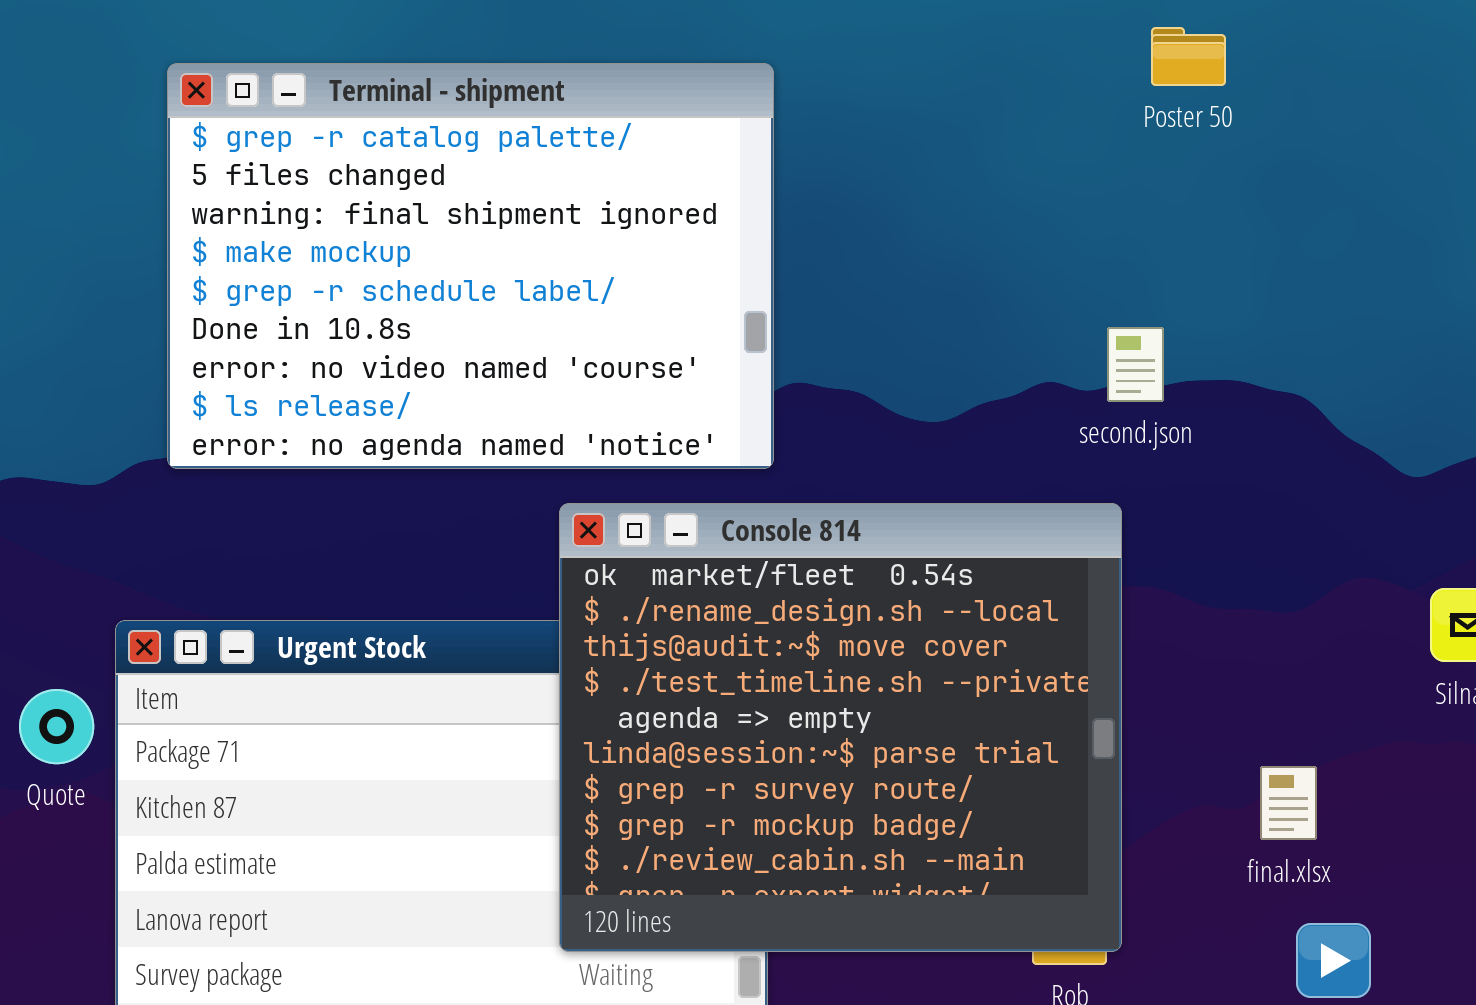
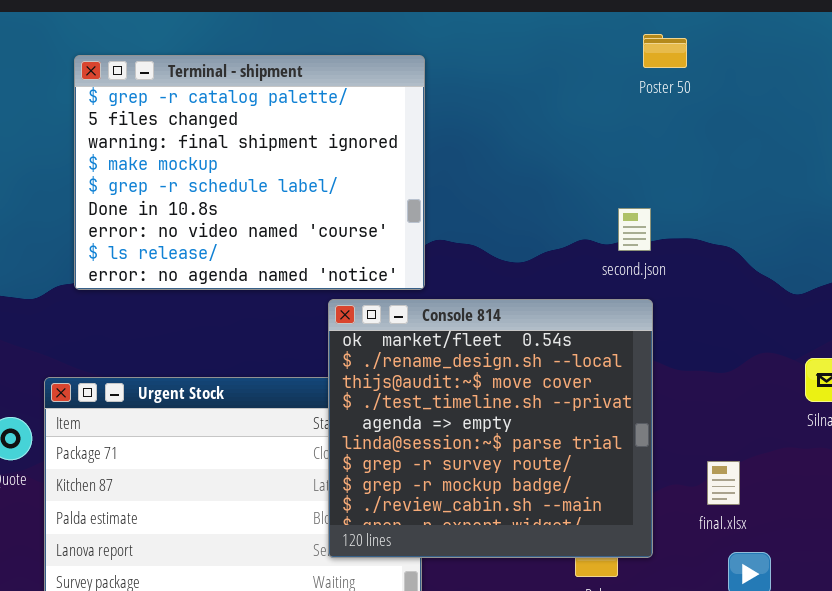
Console 814: [559,503,1122,952] -> [328,299,653,558], moved

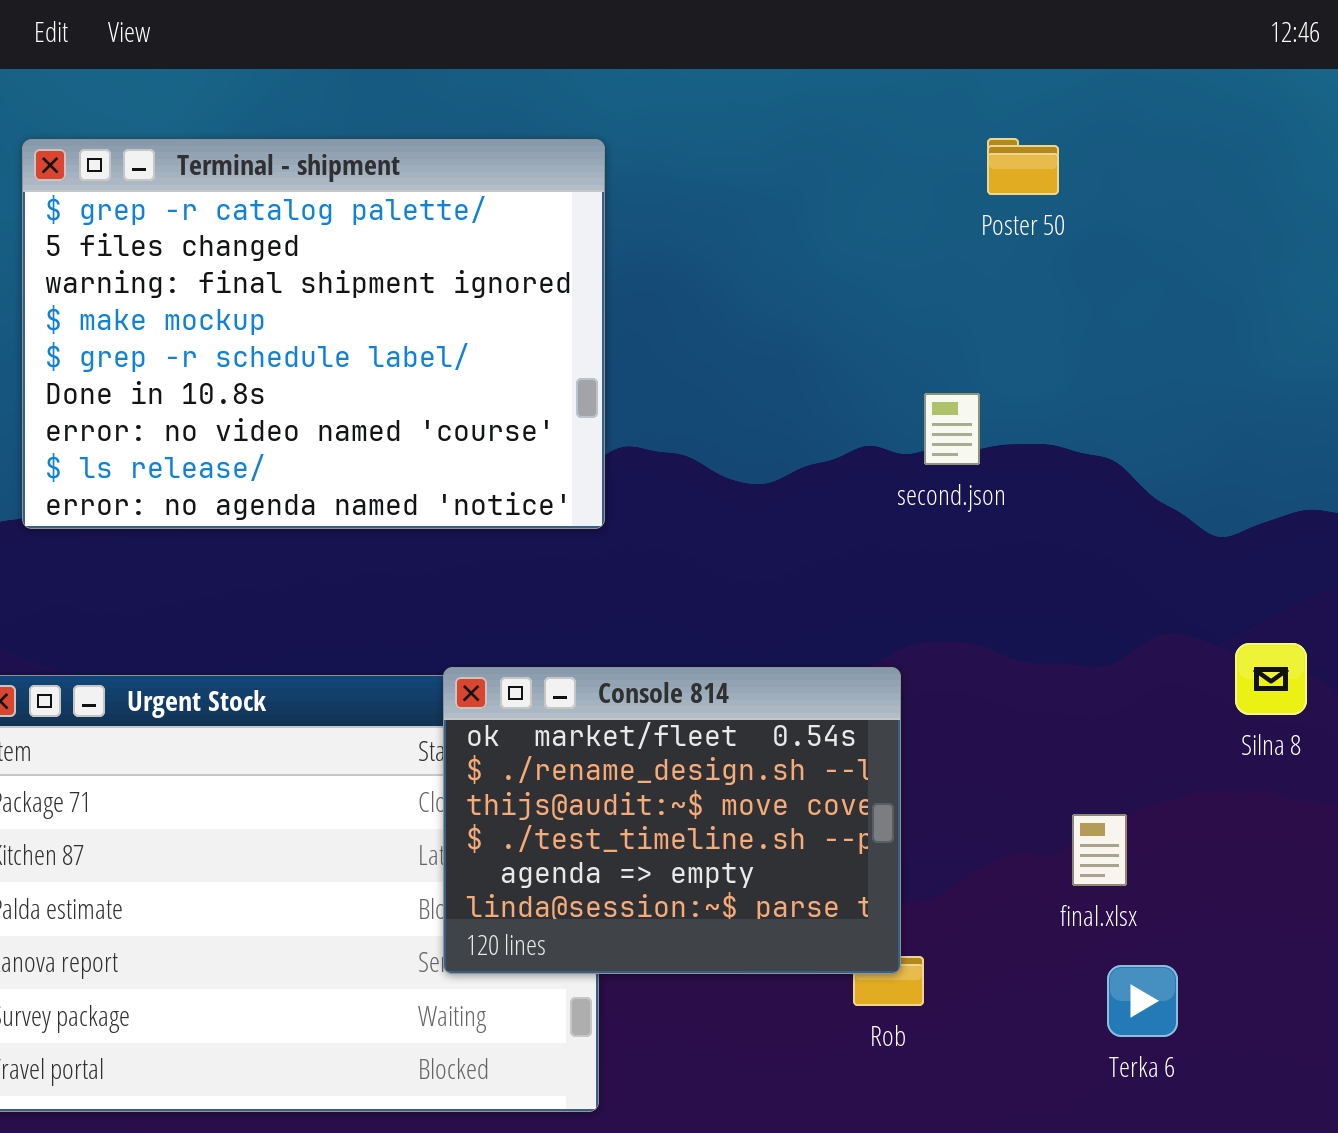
Poster 50: [643,34,687,68] -> [987,138,1059,195], moved
Console 814: [328,299,653,558] -> [443,667,901,974], resized

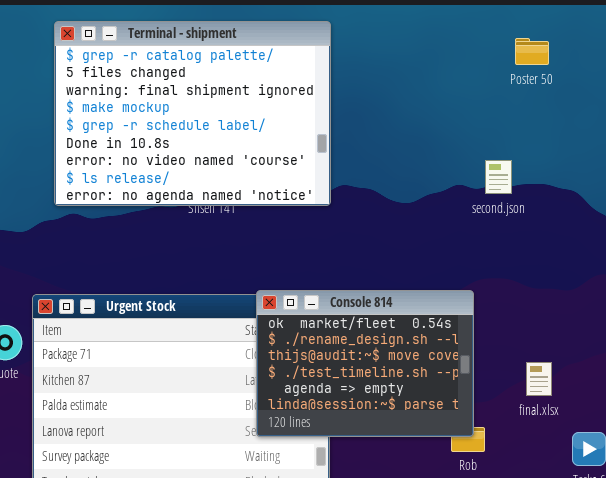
Terminal - shipment: [22,139,605,529] -> [54,21,331,206], moved
final.xlsx: [1072,814,1127,886] -> [526,362,552,396], moved

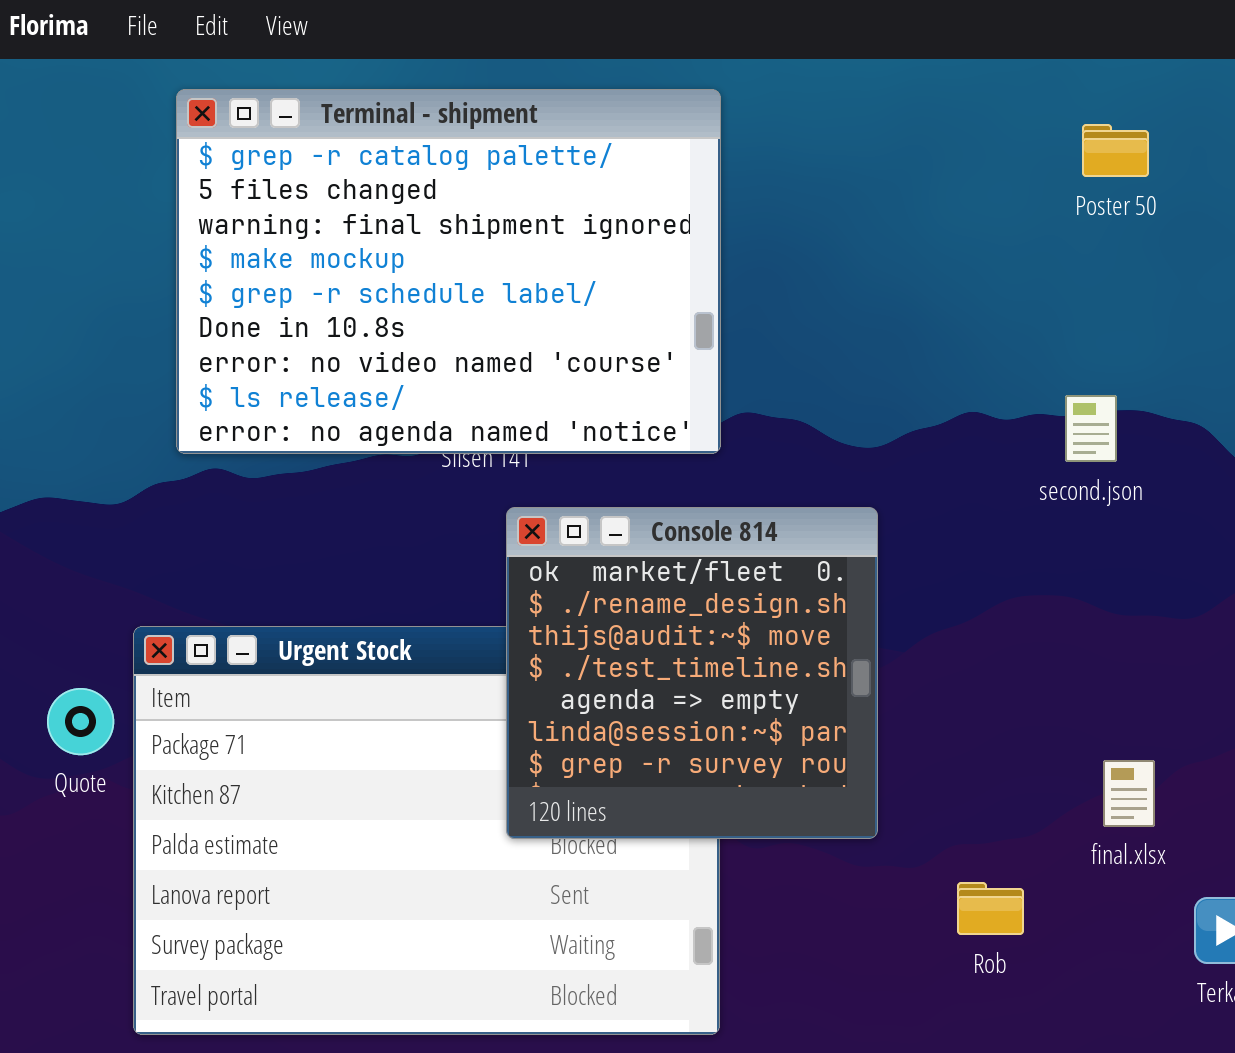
second.json: [485,160,512,194] -> [1065,395,1117,462], moved
Console 814: [256,290,474,437] -> [506,507,878,839], moved, resized

